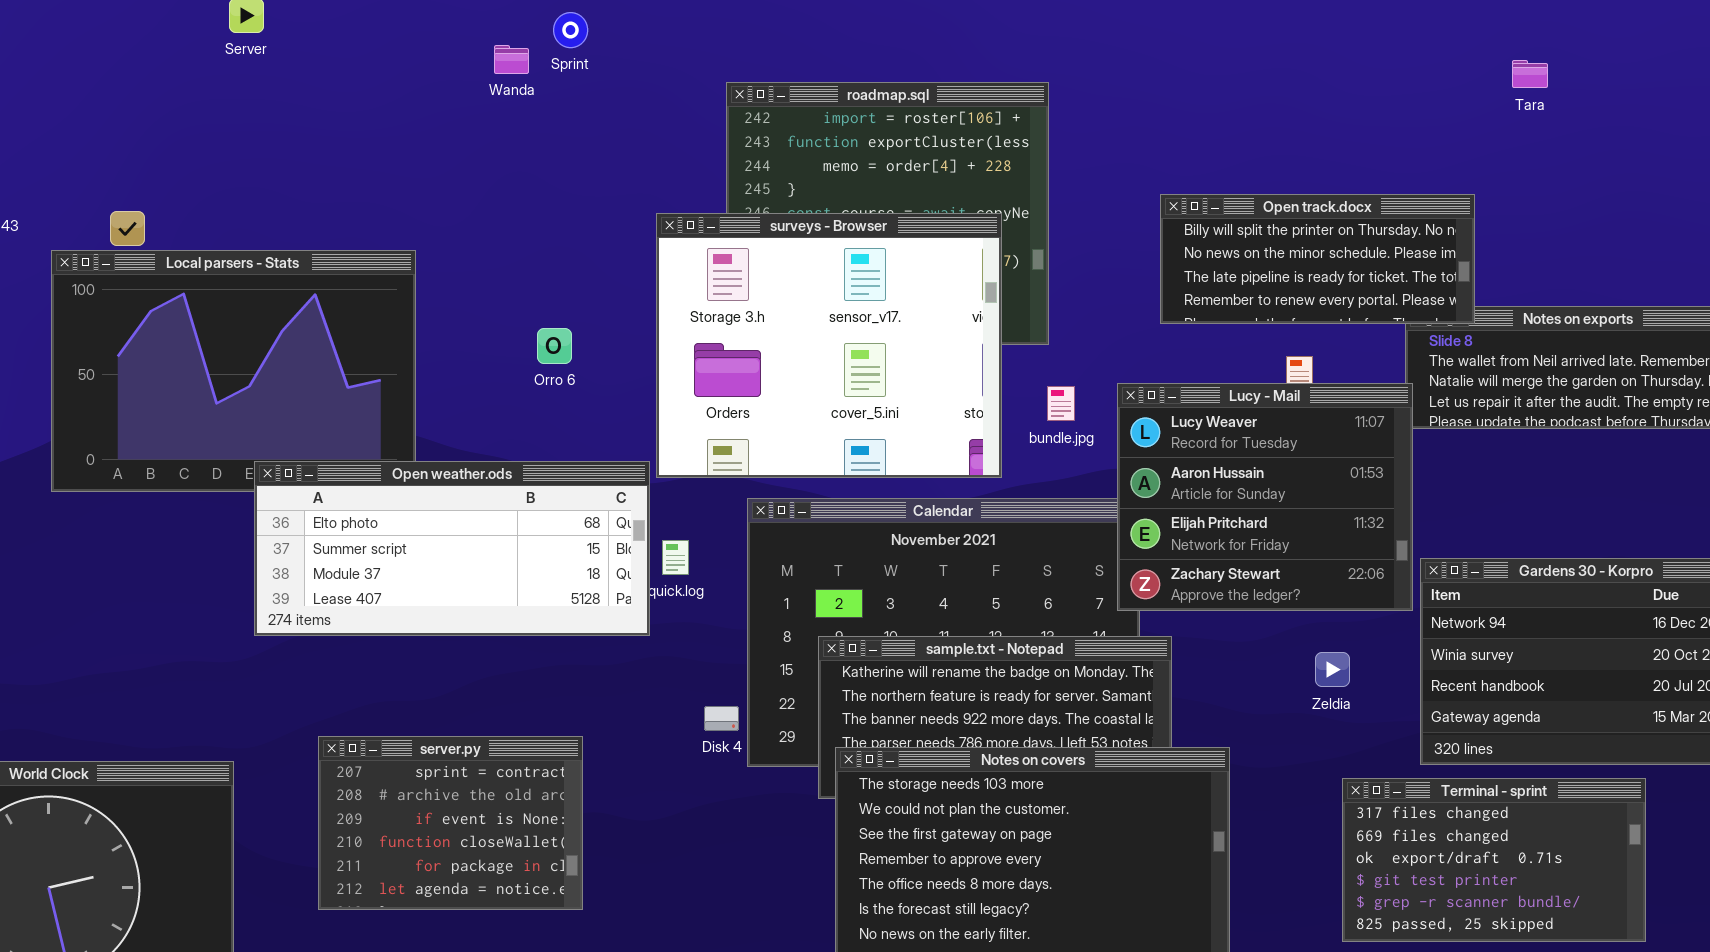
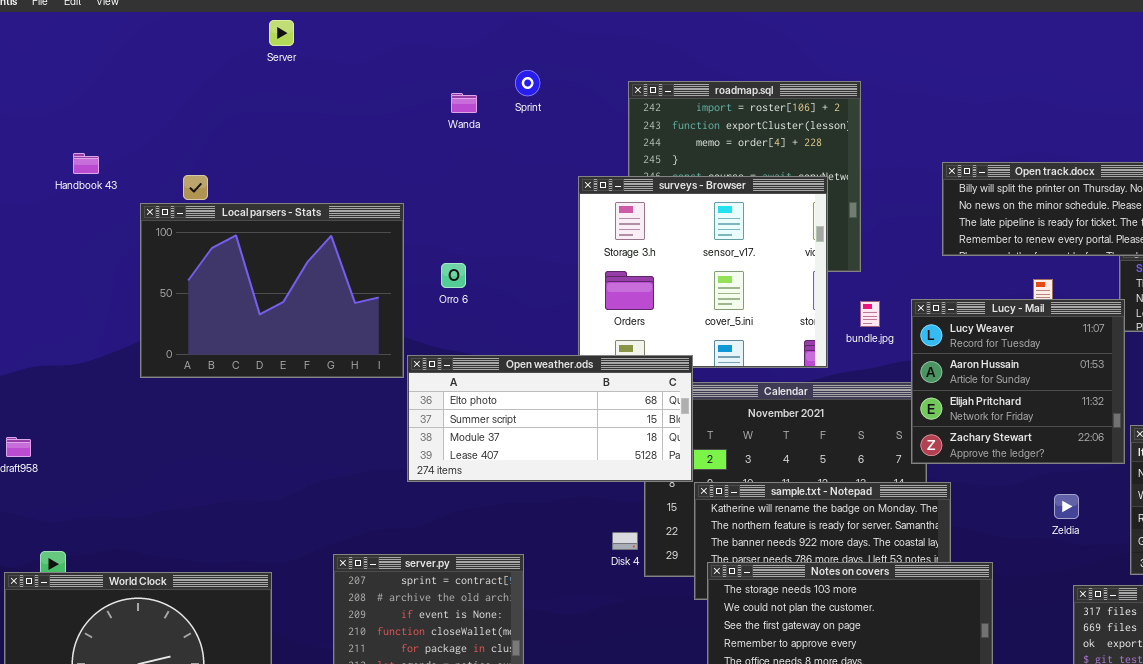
Sprint: [553,12,588,48] -> [515,70,540,96], moved
Wanda: [494,45,529,74] -> [451,93,477,113], moved
Orro 6: [537,328,572,364] -> [441,263,466,288], moved
Open weather.ods: [254,461,650,636] -> [407,355,693,482], moved

